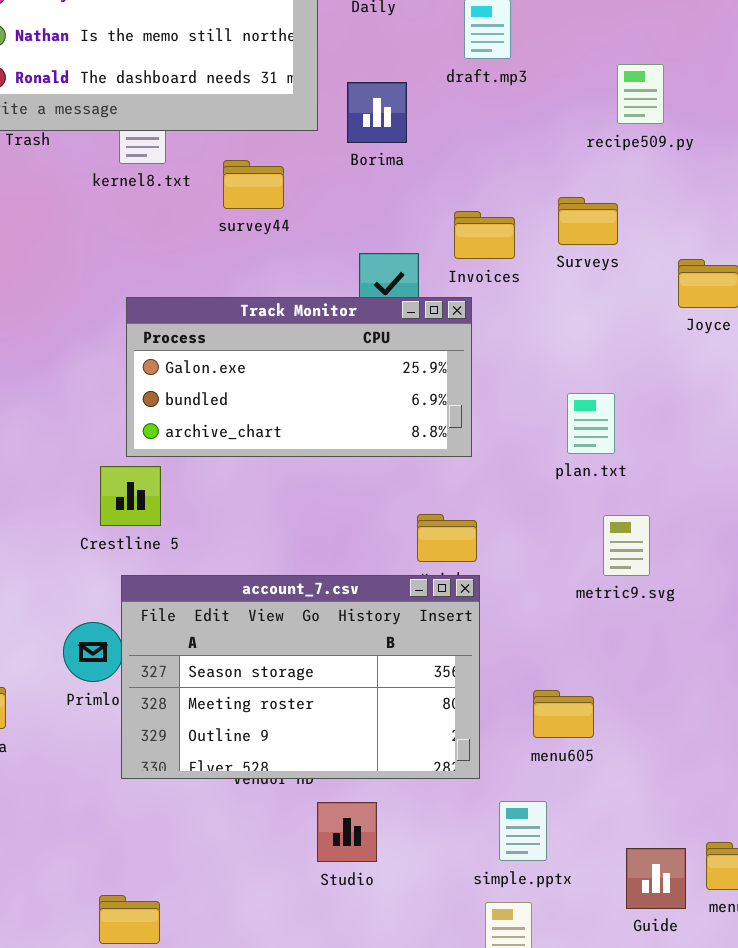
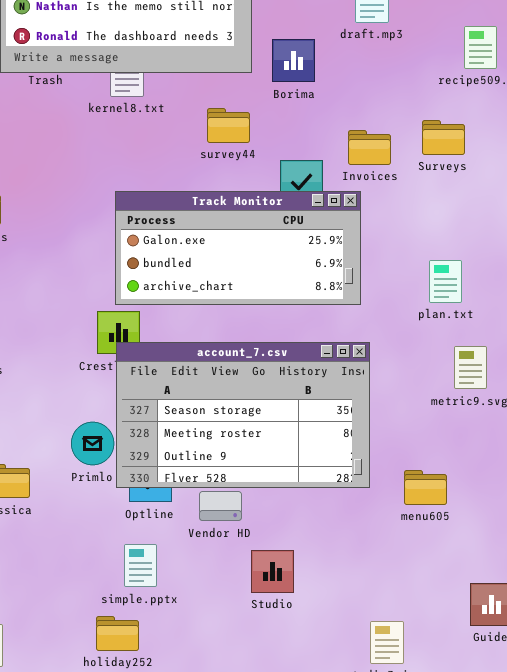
survey44: [223,160,284,209] -> [207,108,250,143], moved
account_7.csv: [121,575,480,779] -> [116,342,370,488], moved
simple.pptx: [499,801,547,861] -> [124,544,157,587], moved

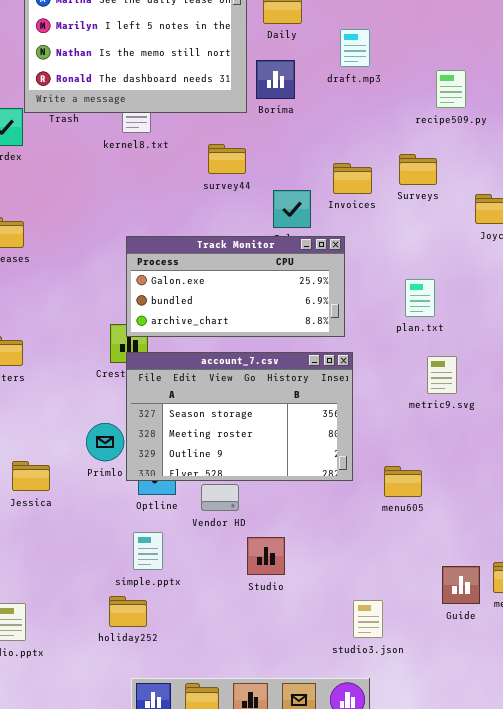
Borima: [272,39,315,82] -> [256,60,295,99], moved
Track Monitor: [115,191,361,305] -> [126,236,345,337], moved

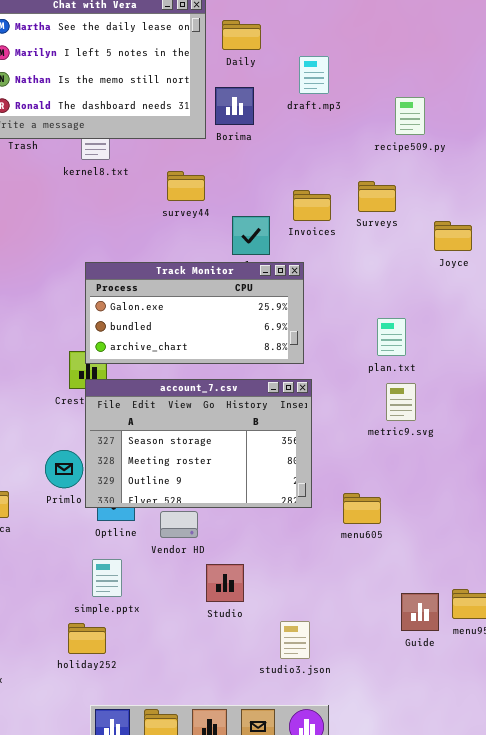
plan.txt: [405,279,435,317] -> [377,318,406,356], moved
studio3.json: [353,600,383,638] -> [280,621,310,659], moved

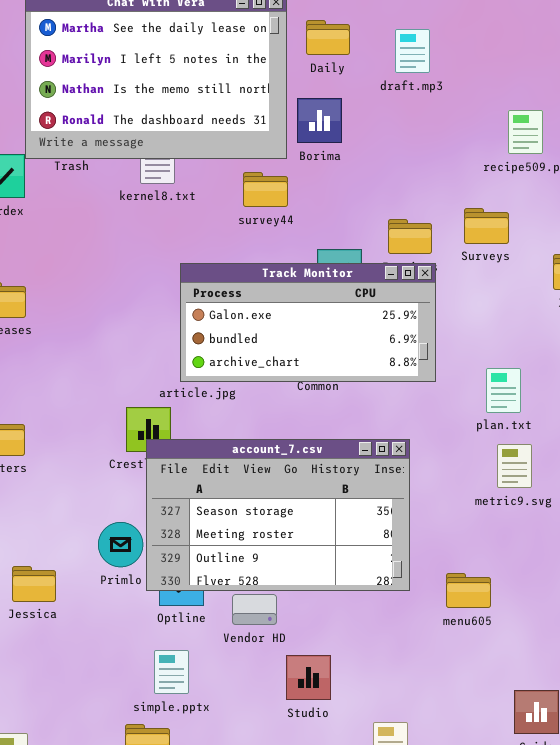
draft.mp3: [299,56,329,94] -> [395,29,430,73], moved
survey44: [167,171,205,201] -> [243,172,288,207], moved
Track Monitor: [85,262,304,364] -> [180,263,436,382], moved

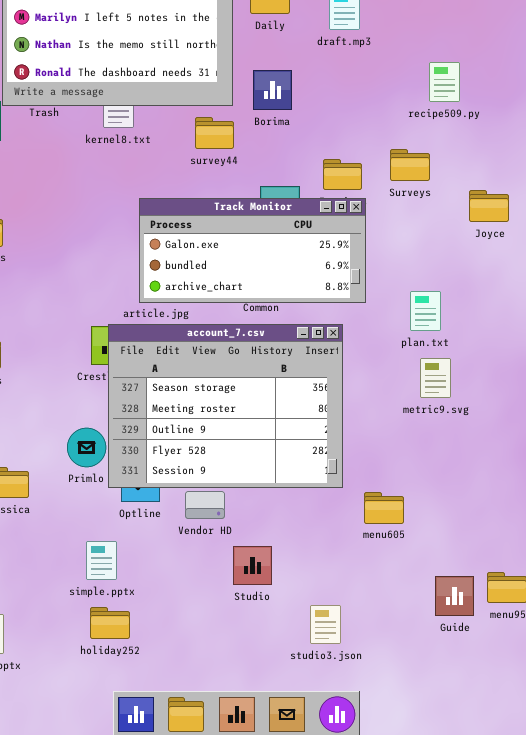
Borima: [297,98,342,143] -> [253,70,292,110], moved
account_7.csv: [146,439,410,591] -> [108,324,343,488], resized
menu605: [446,573,491,608] -> [364,492,404,524], moved
simple.pptx: [154,650,189,694] -> [86,541,117,580], moved

